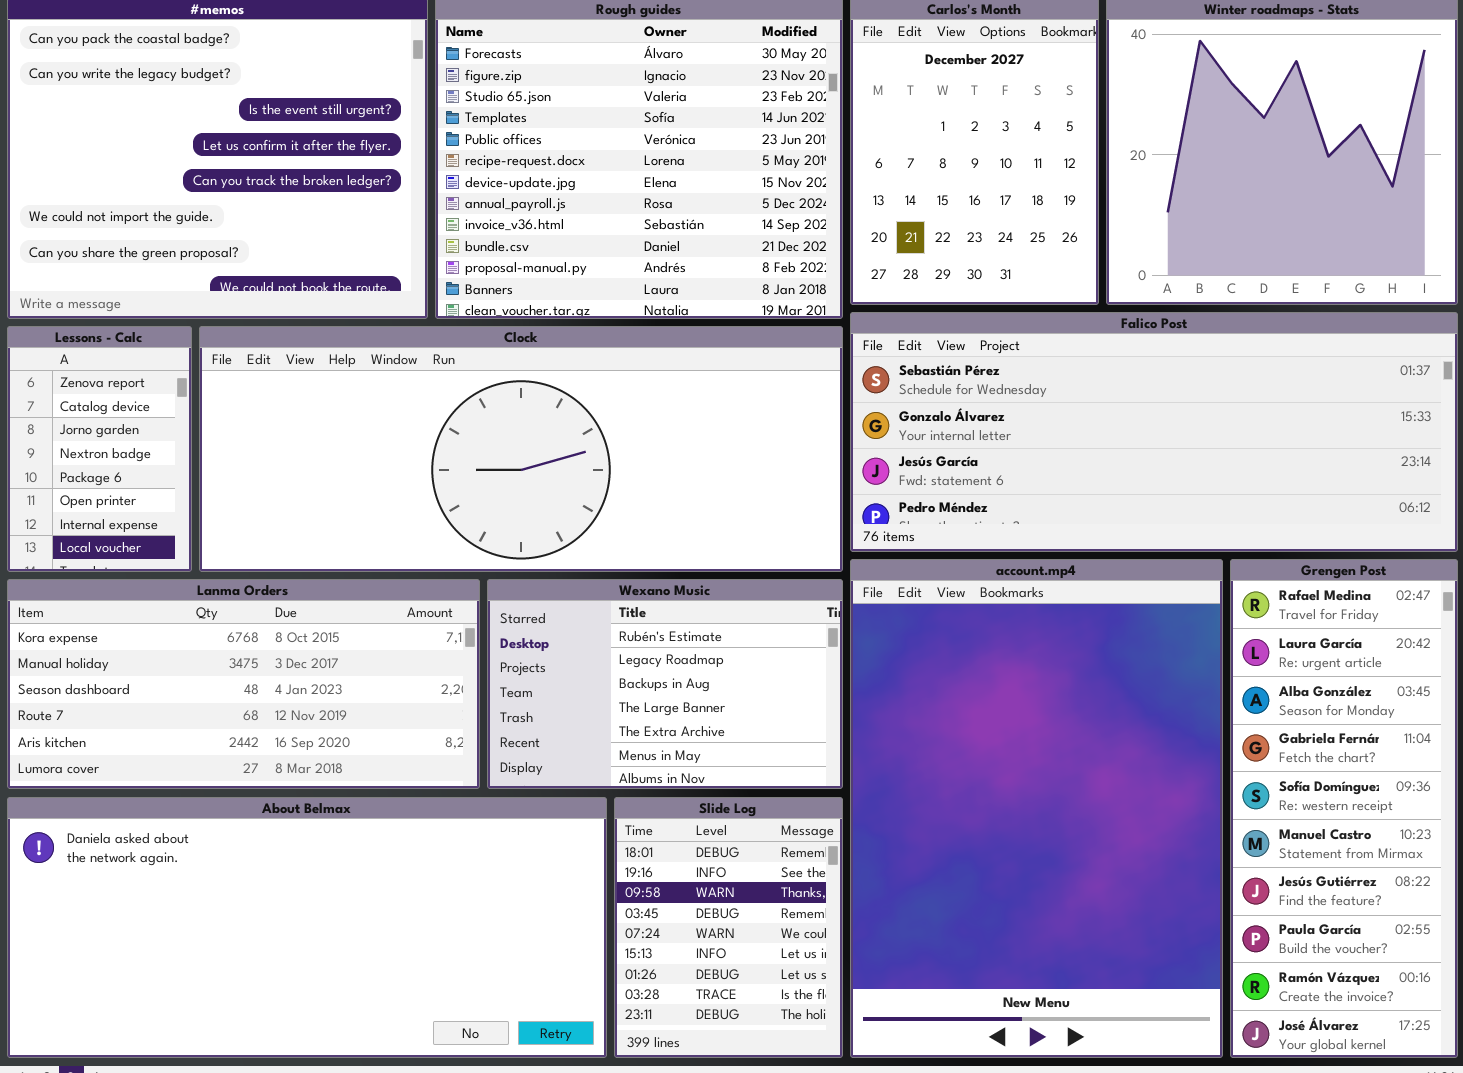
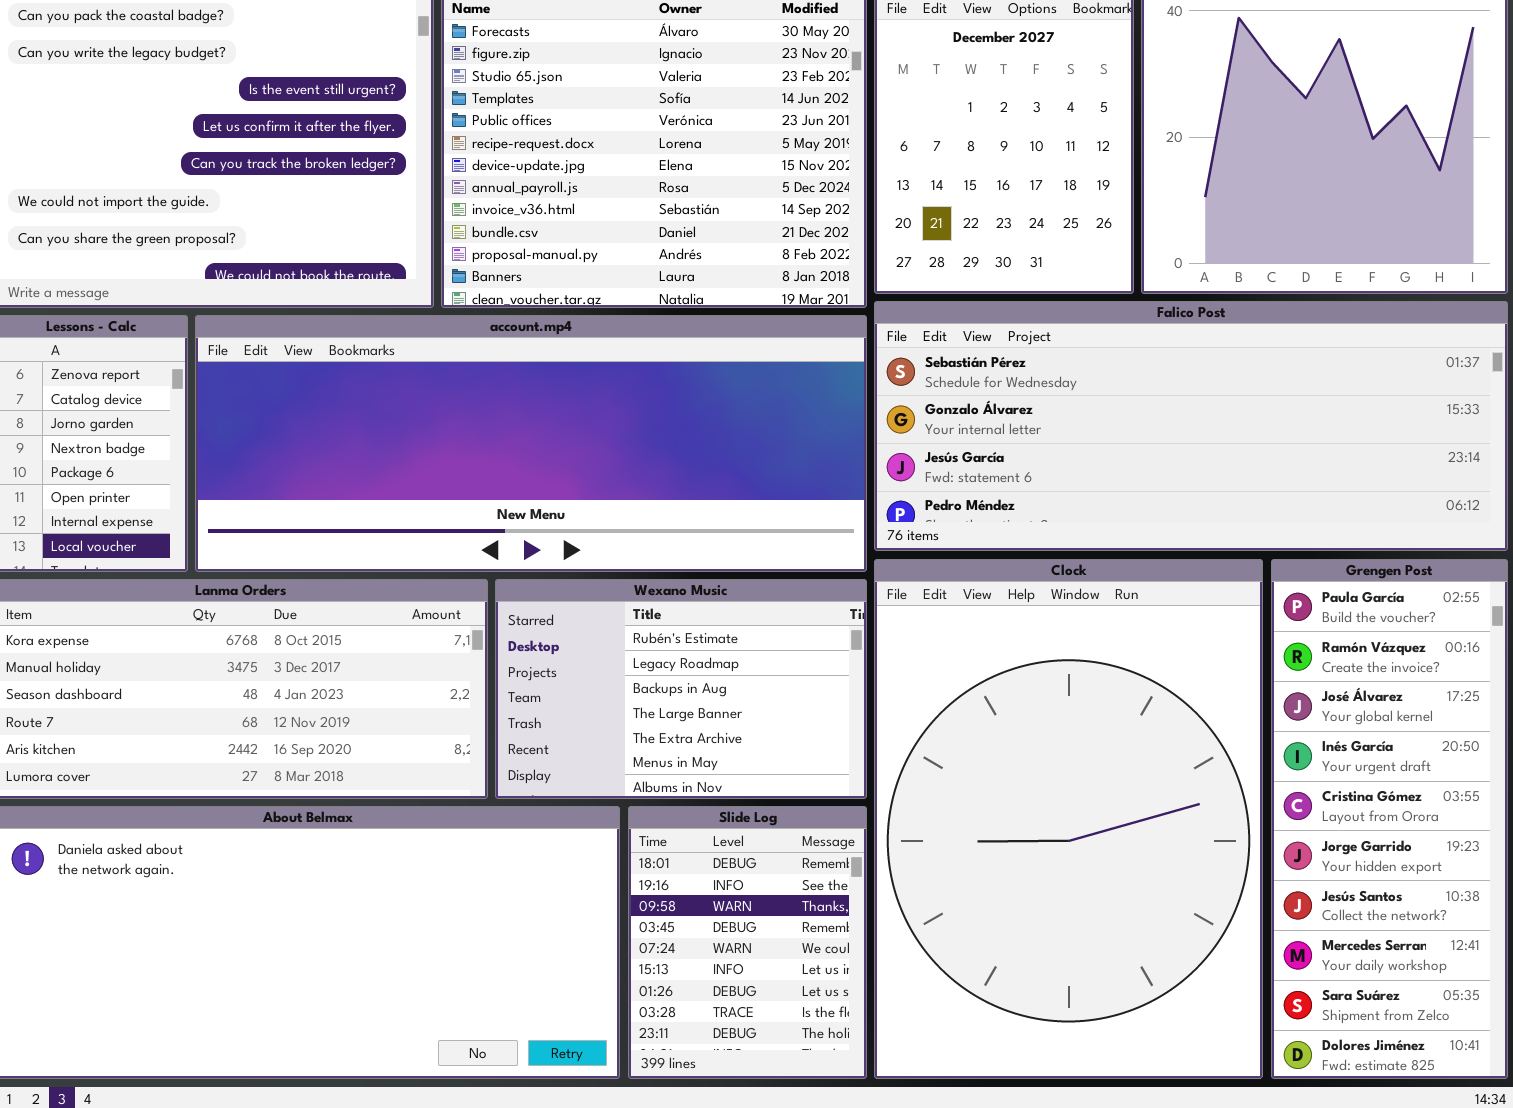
Clock: [199,326,843,572] -> [874,559,1263,1079], moved, resized
account.mp4: [850,559,1223,1058] -> [195,315,867,572], moved, resized
Grengen Post: [1230,559,1458,1058] -> [1271,559,1508,1079], scrolled down 7 rows

